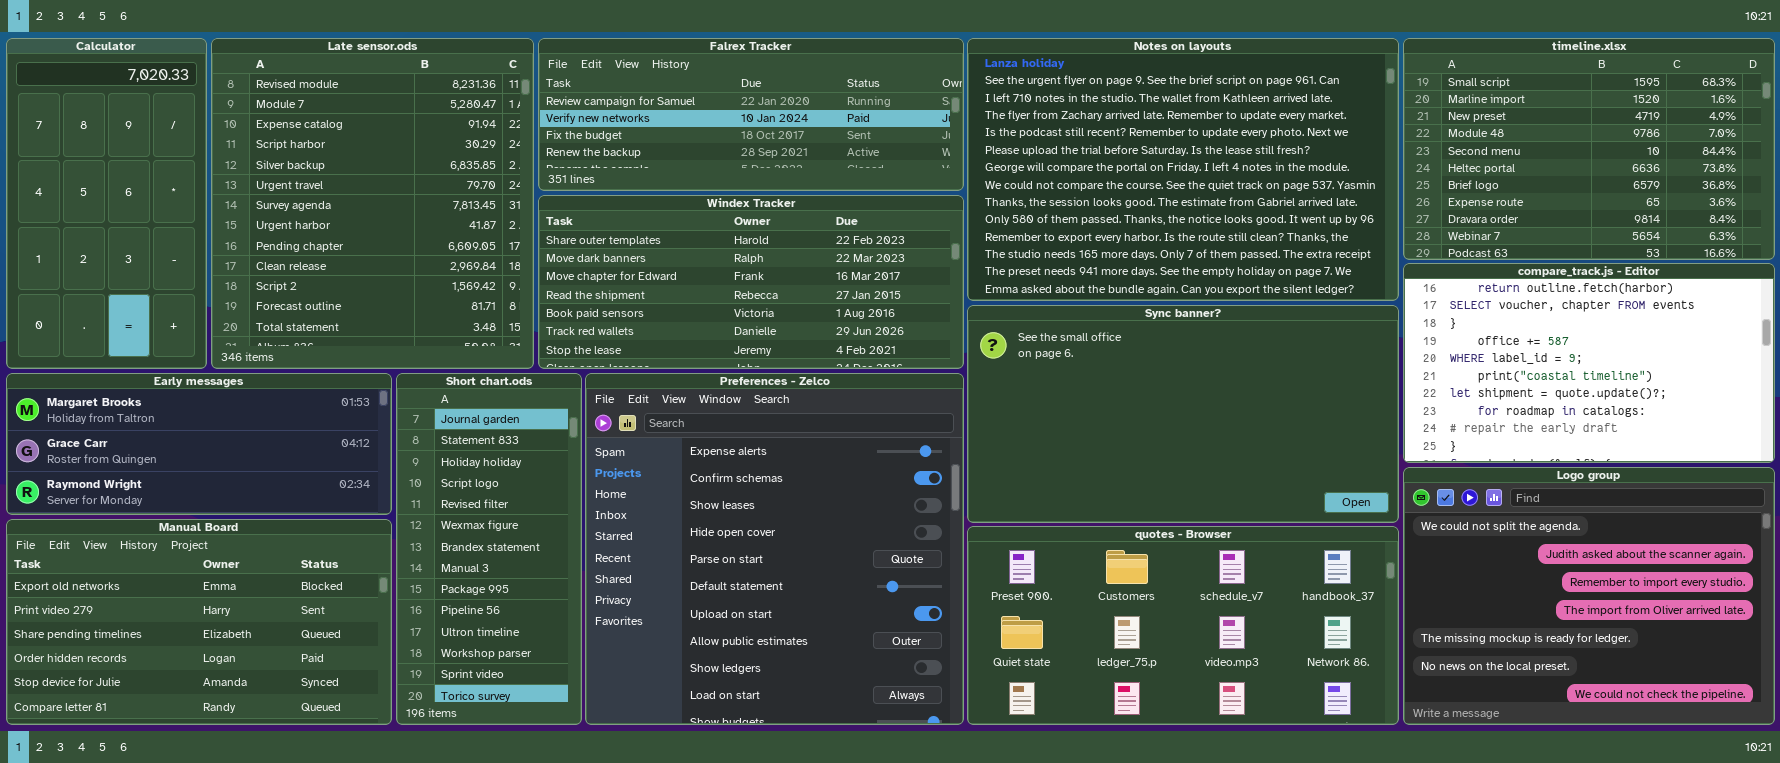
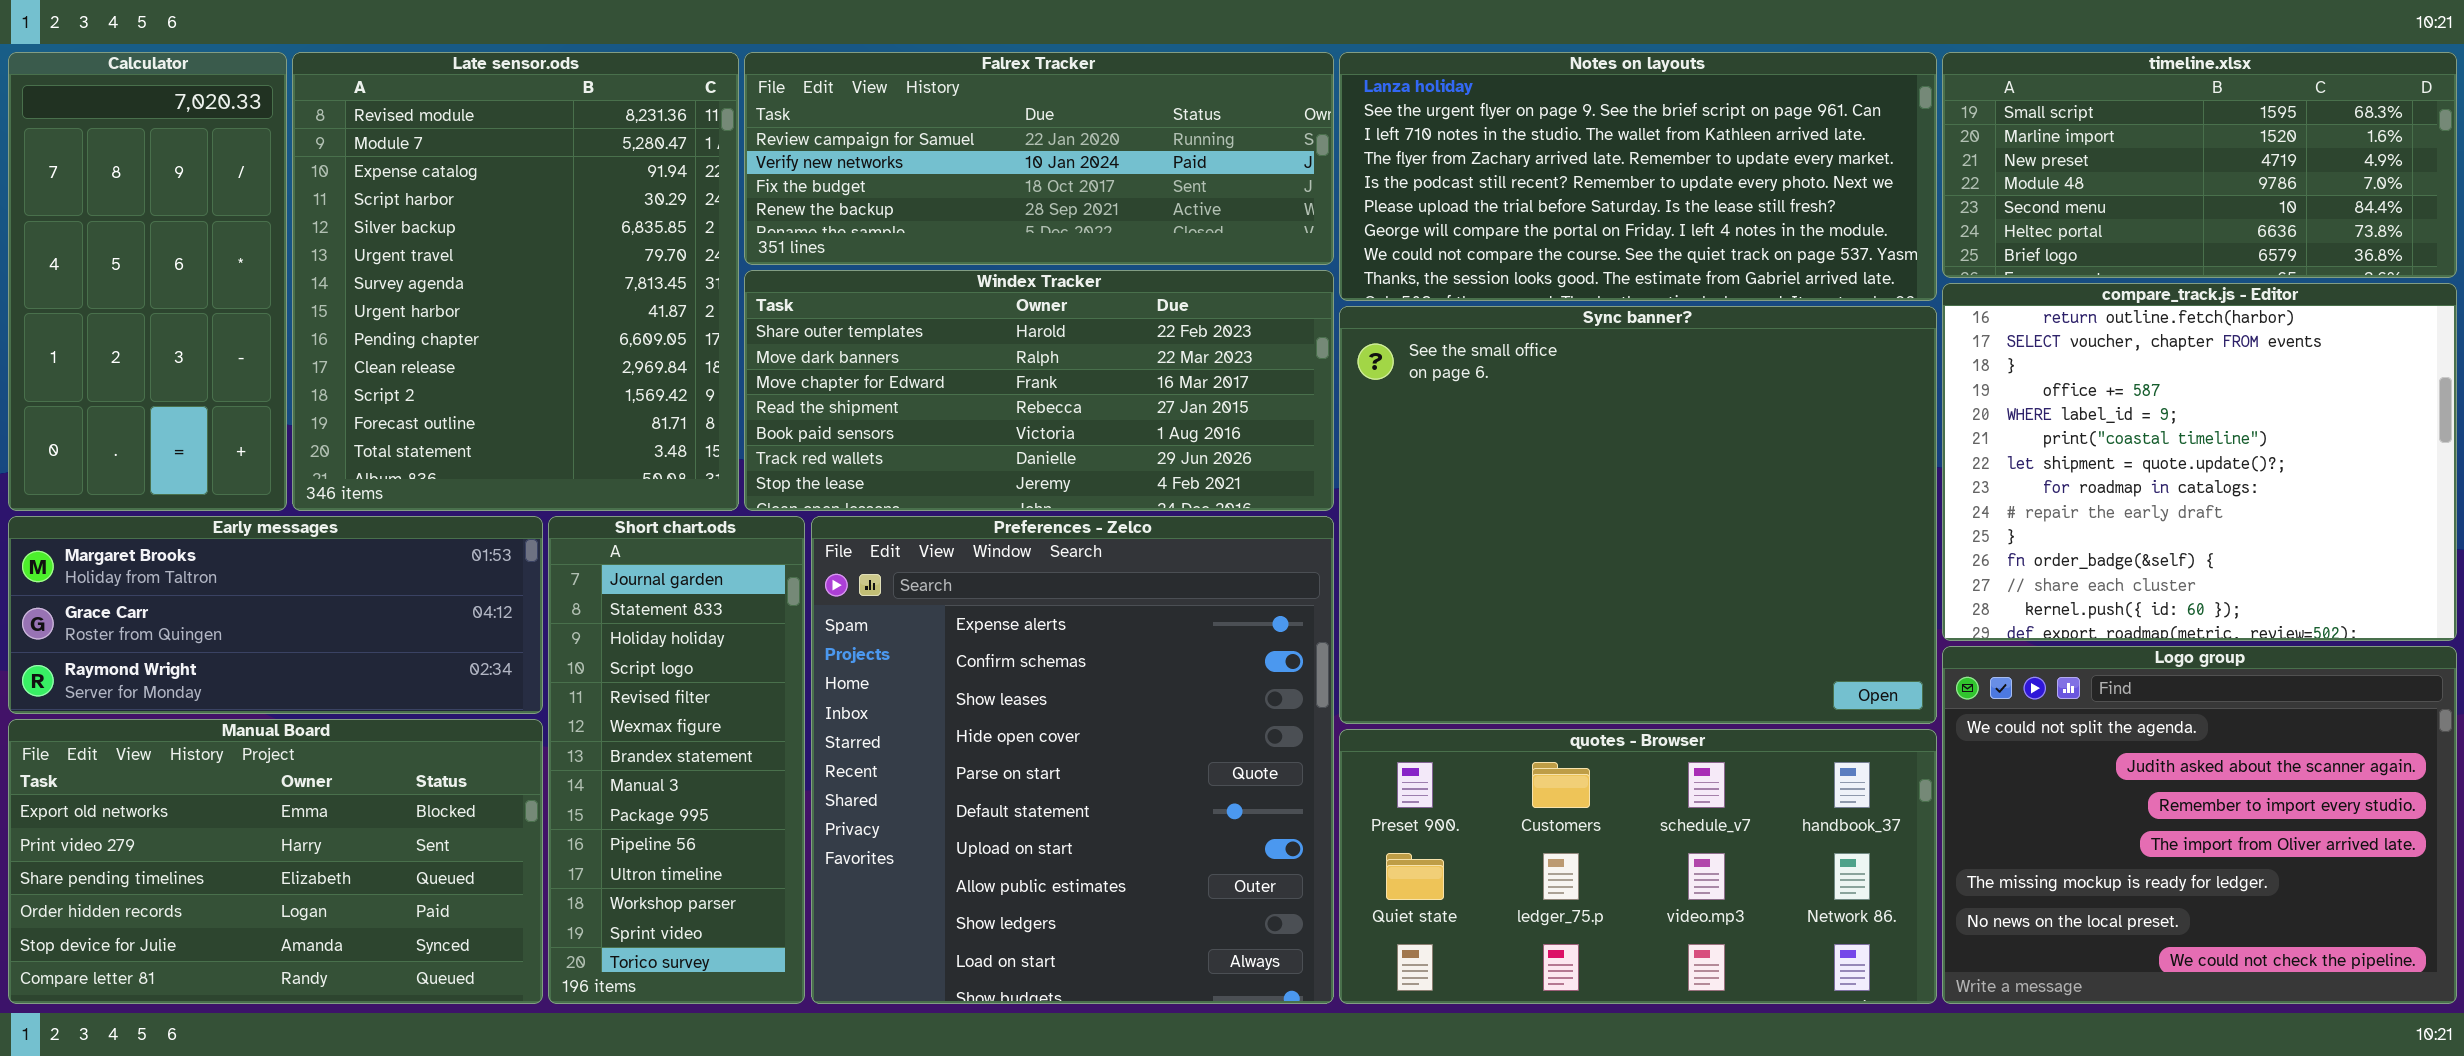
Notes on layouts: [967,38,1399,301] -> [1339,52,1937,301], resized
timeline.xlsx: [1403,38,1775,260] -> [1942,52,2457,278], resized
compare_track.js - Editor: [1403,263,1775,463] -> [1942,283,2457,641], resized
Sync banner?: [967,305,1399,523] -> [1339,306,1937,724], resized

